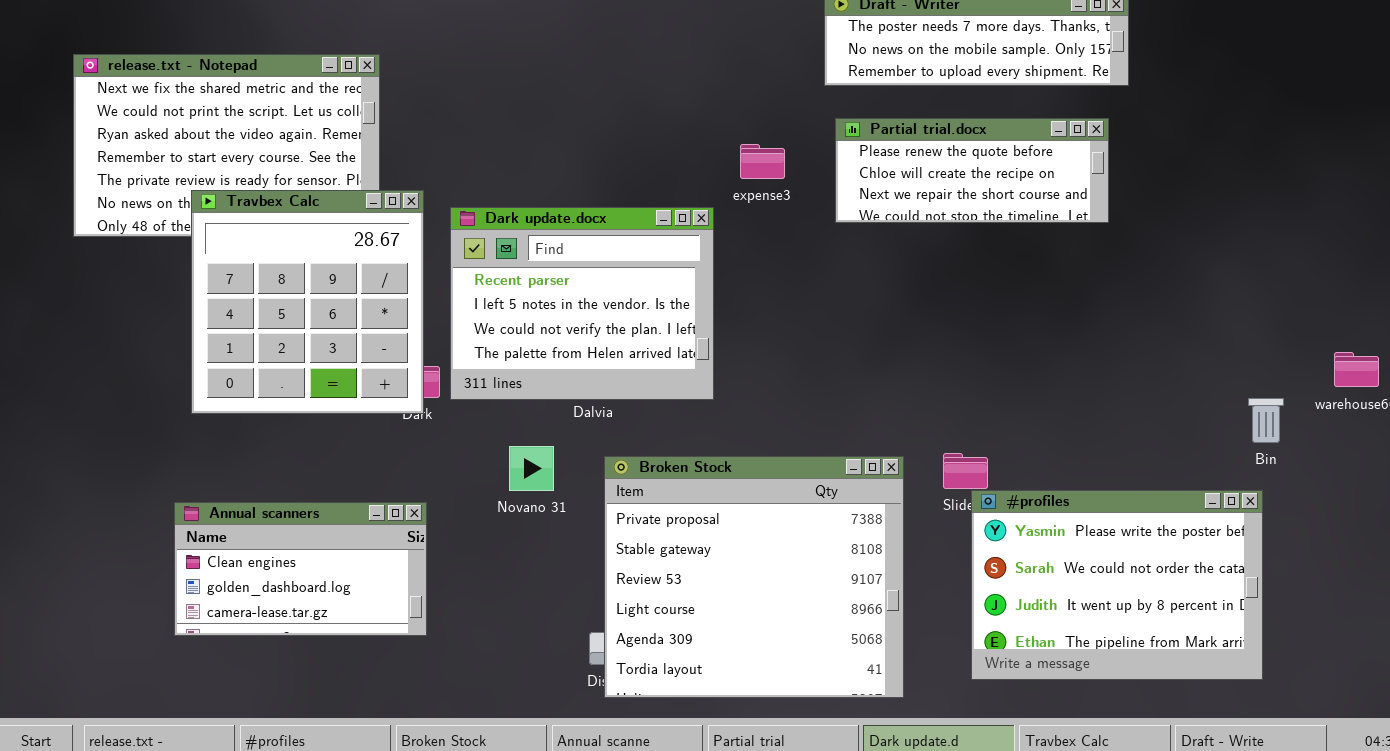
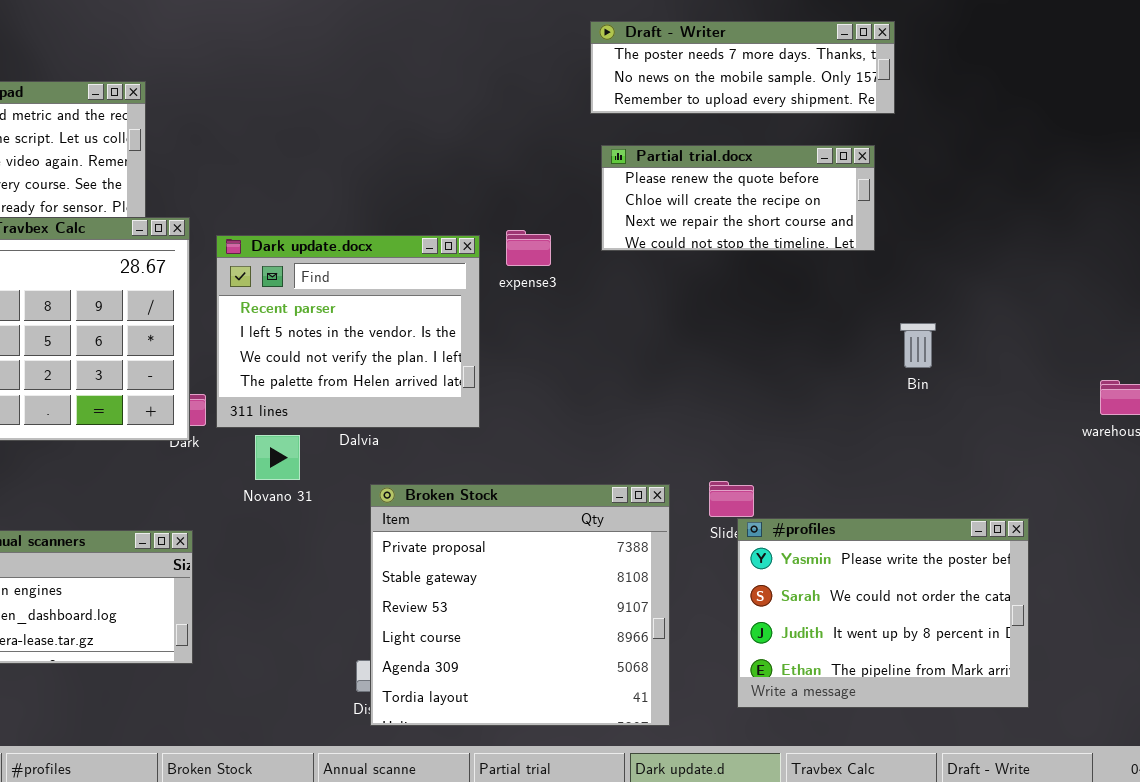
expense3: [740,144,785,179] -> [506,230,551,266], moved
Bin: [1248,398,1284,443] -> [900,323,936,368], moved
Novano 31: [509,446,554,491] -> [255,435,300,480], moved

